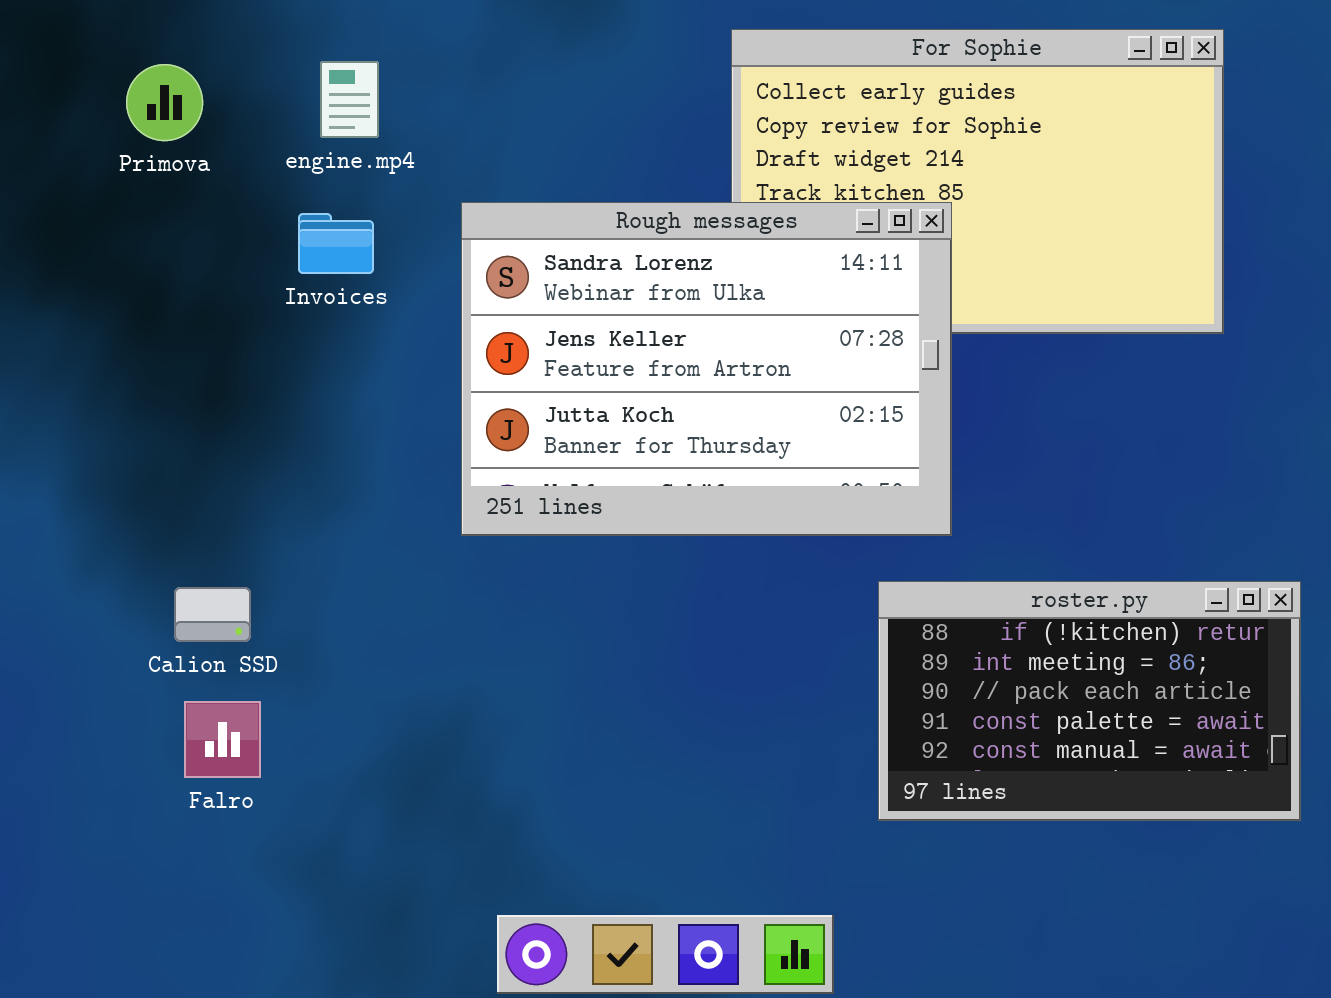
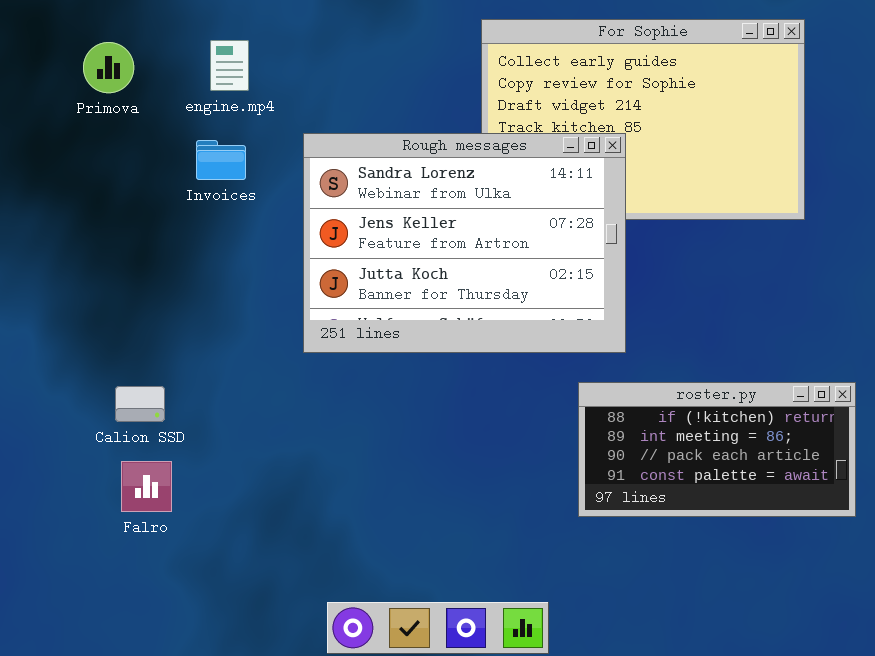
roster.py: [878,581,1301,821] -> [578,382,856,517], resized

